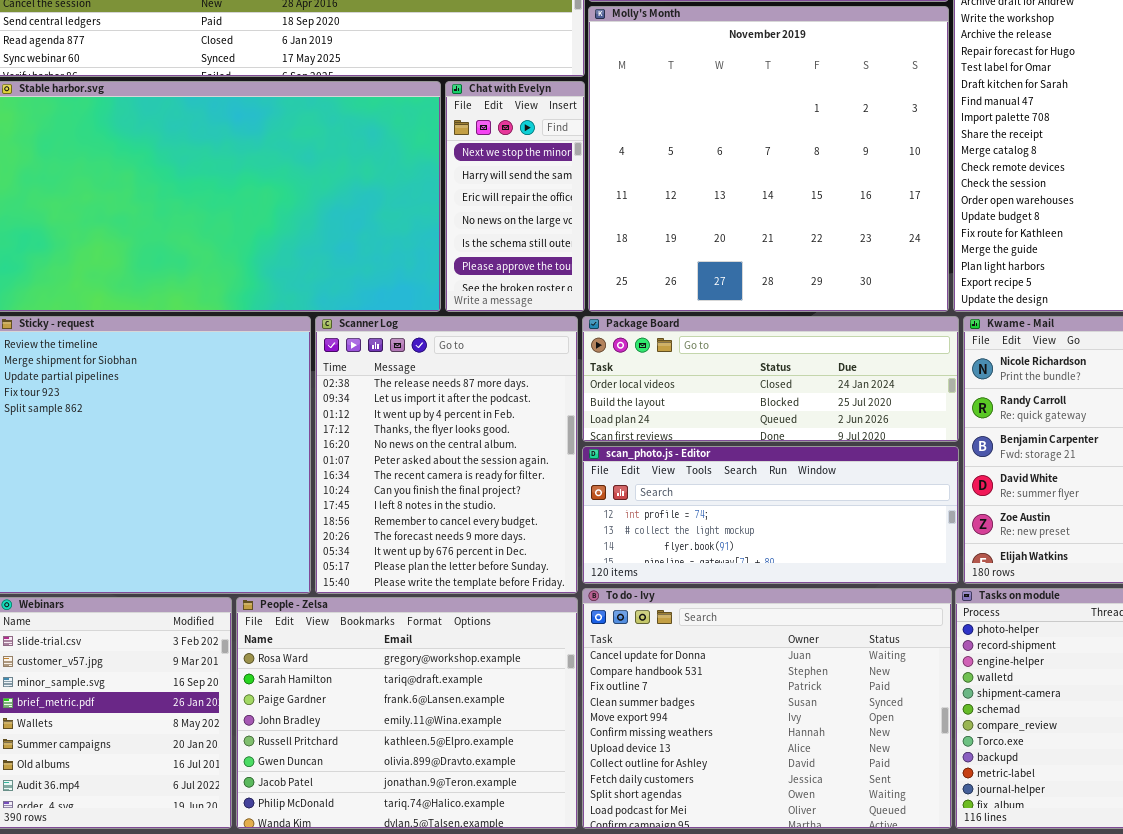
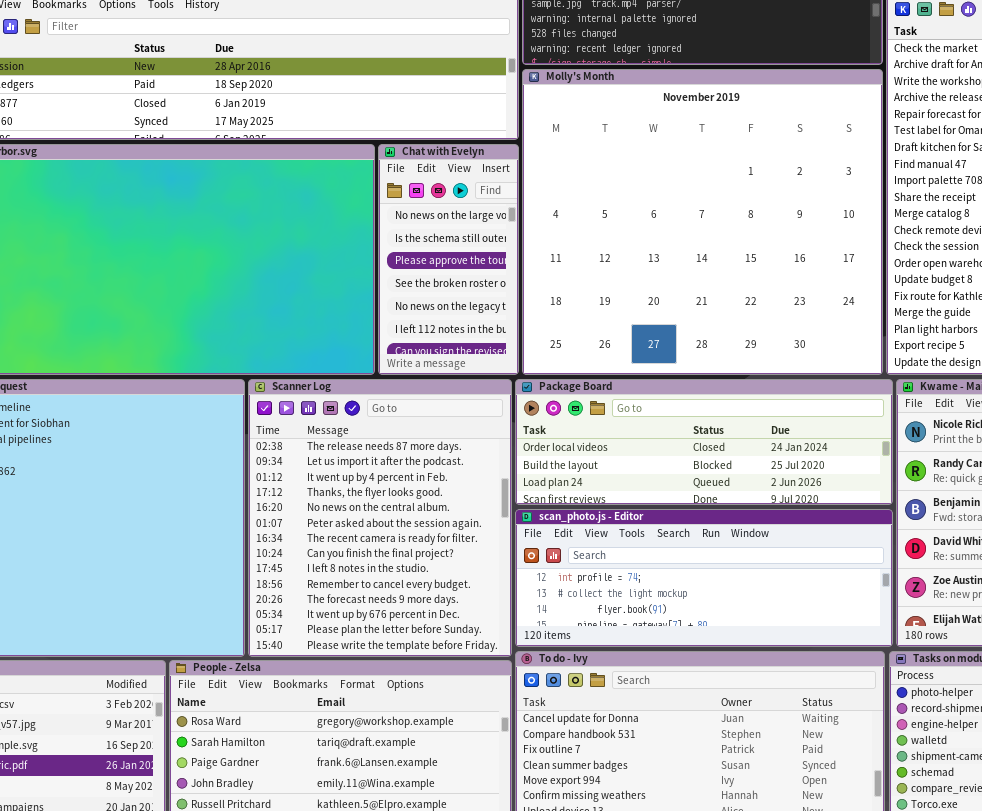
Chat with Evelyn: [445,81,585,312] -> [378,144,519,375], scrolled down 3 rows

